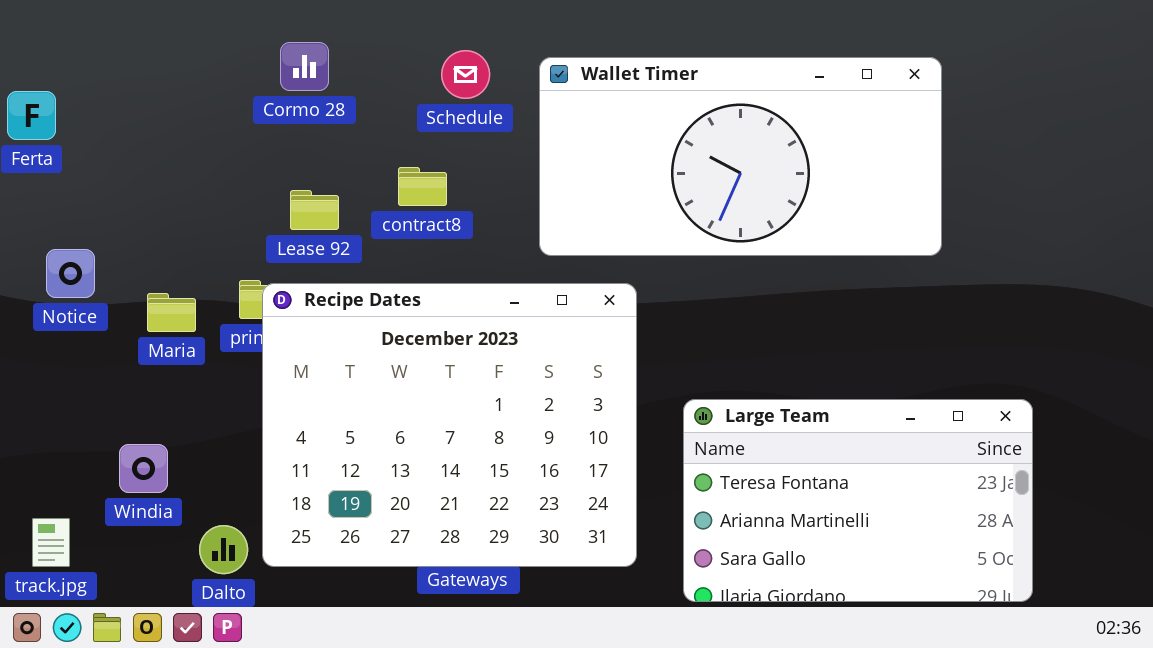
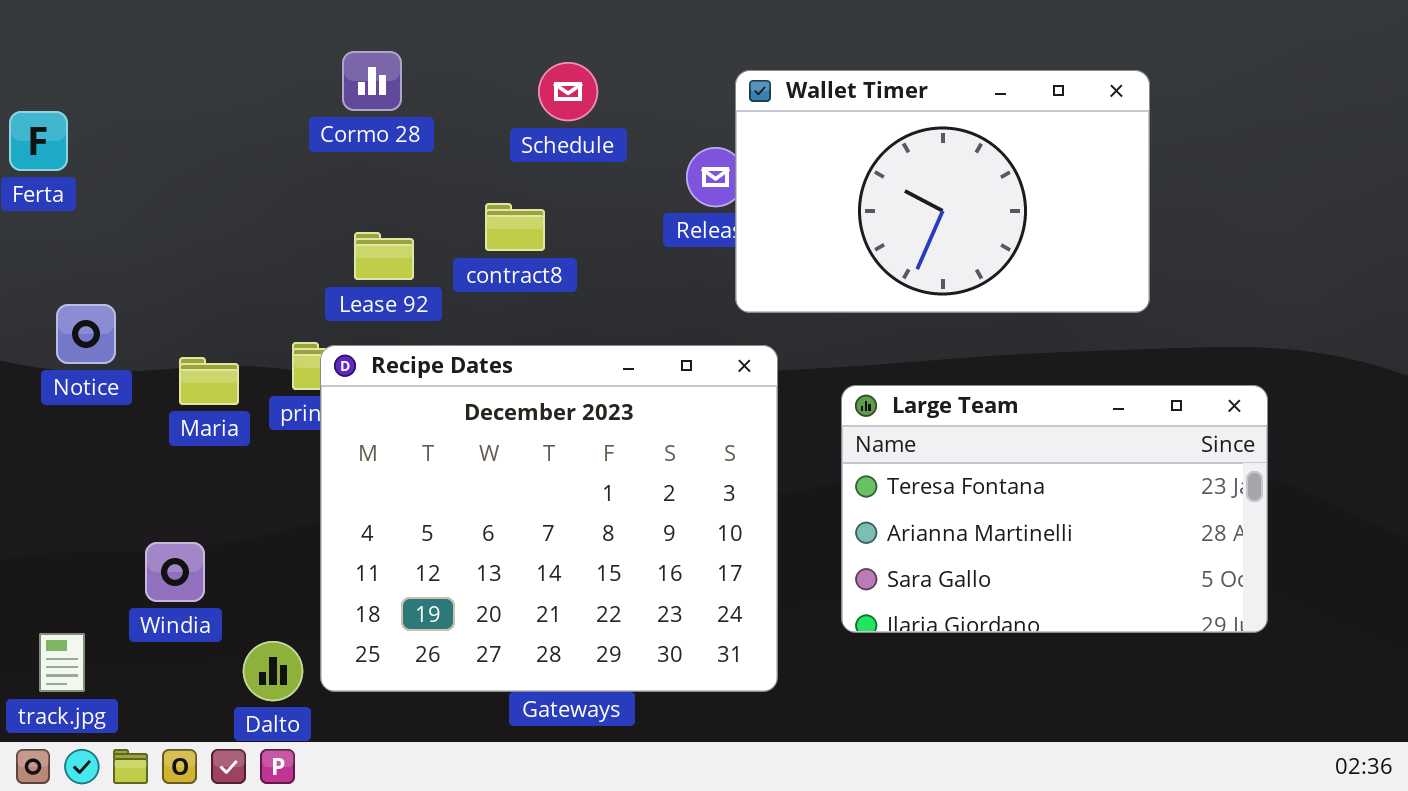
Wallet Timer: [539,57,942,256] -> [735,70,1150,313], resized
Large Team: [683,399,1033,602] -> [841,385,1268,633], moved

